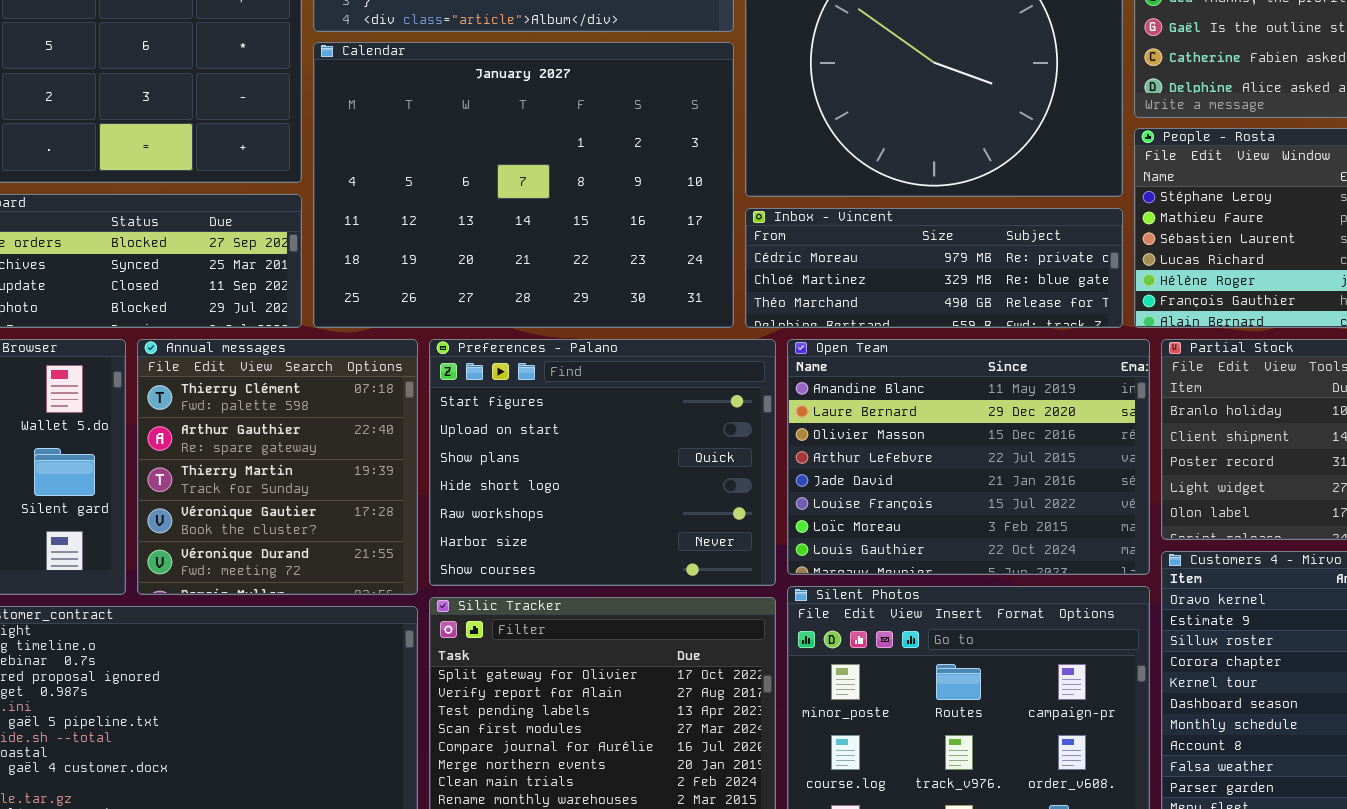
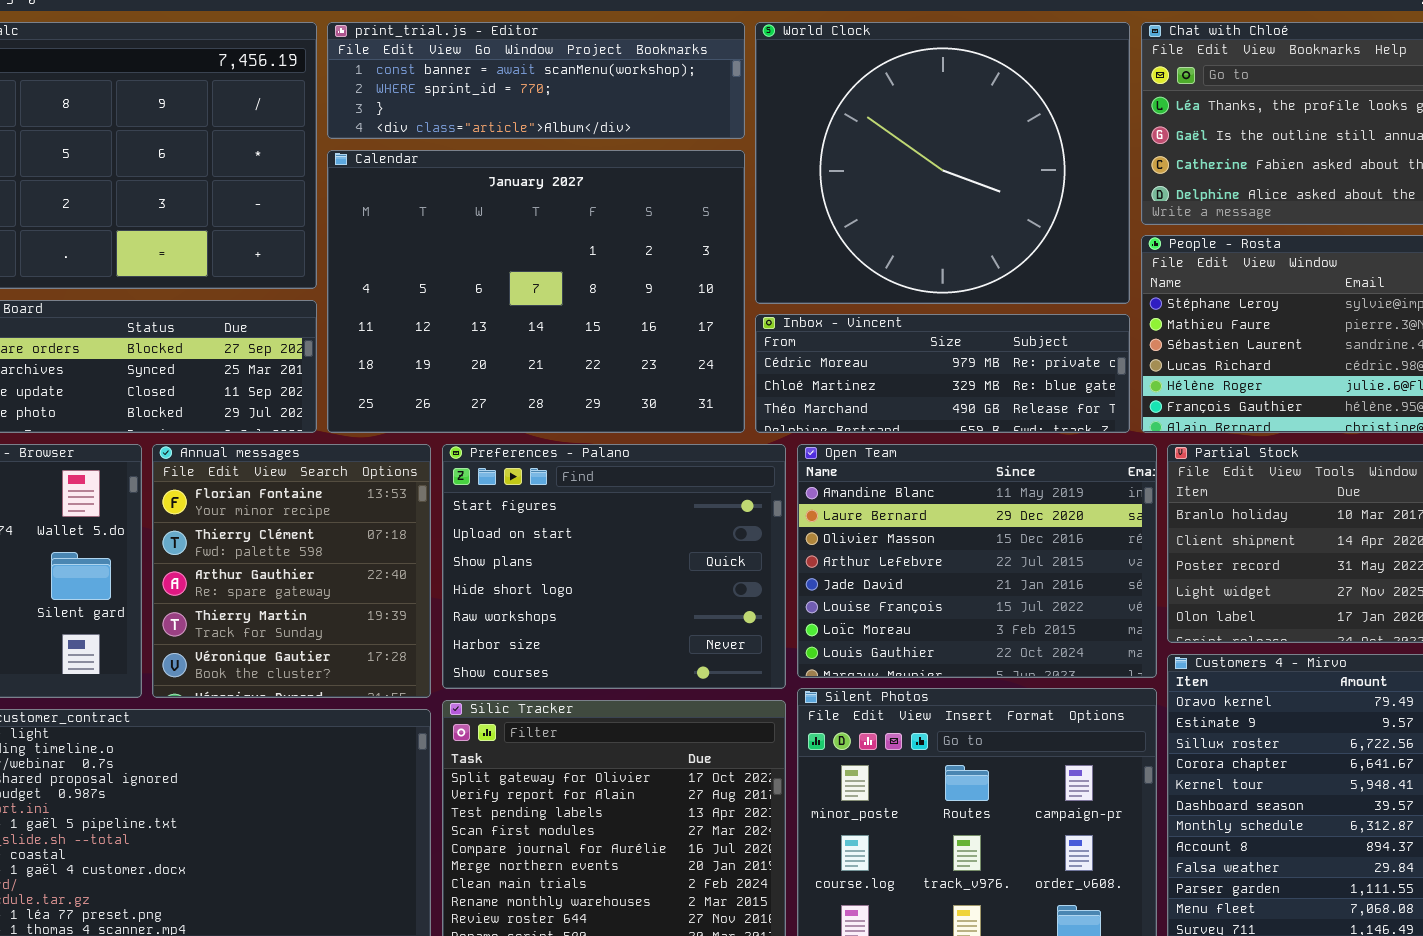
Annual messages: [137,339,418,595] -> [152,444,431,698], scrolled up 1 row

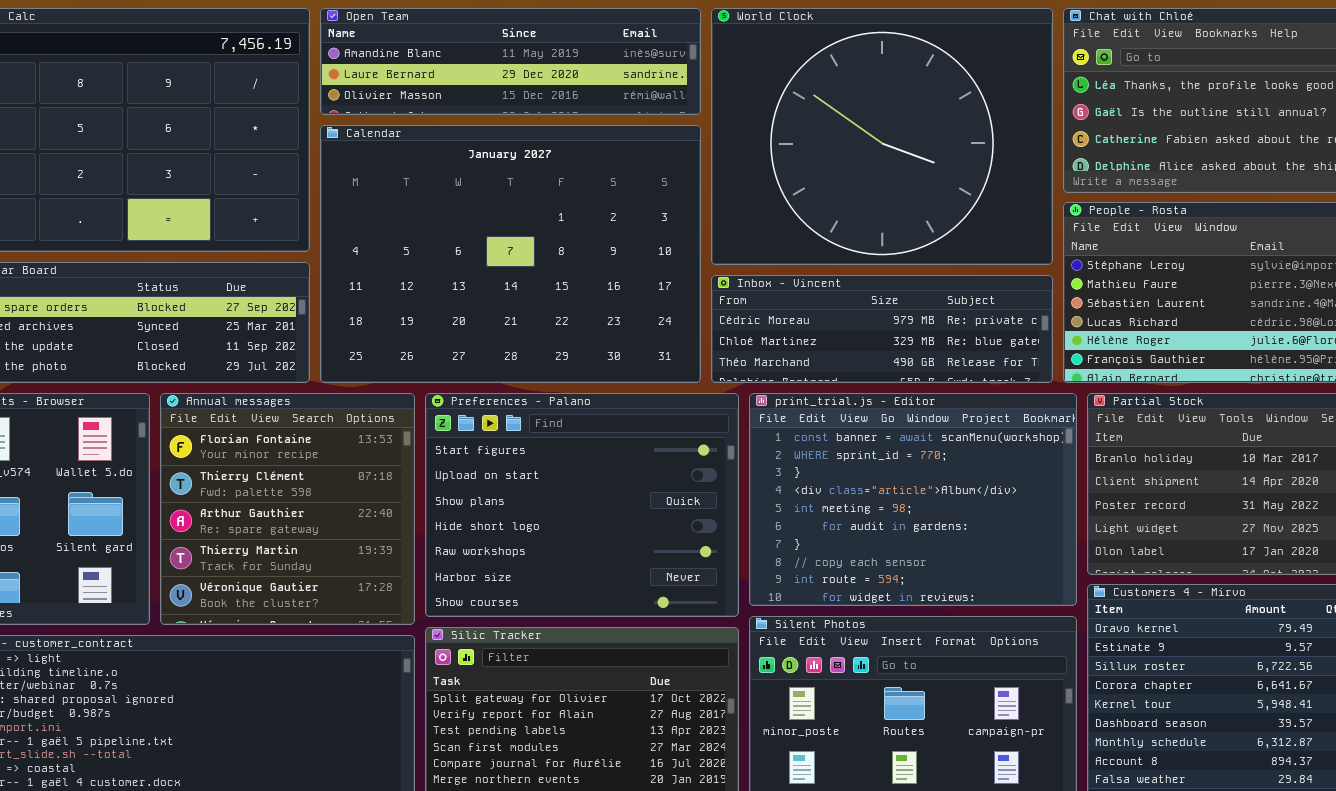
print_trial.js - Editor: [327,22,745,139] -> [749,393,1077,606], moved, resized
Open Team: [797,444,1157,678] -> [320,8,701,115], moved, resized

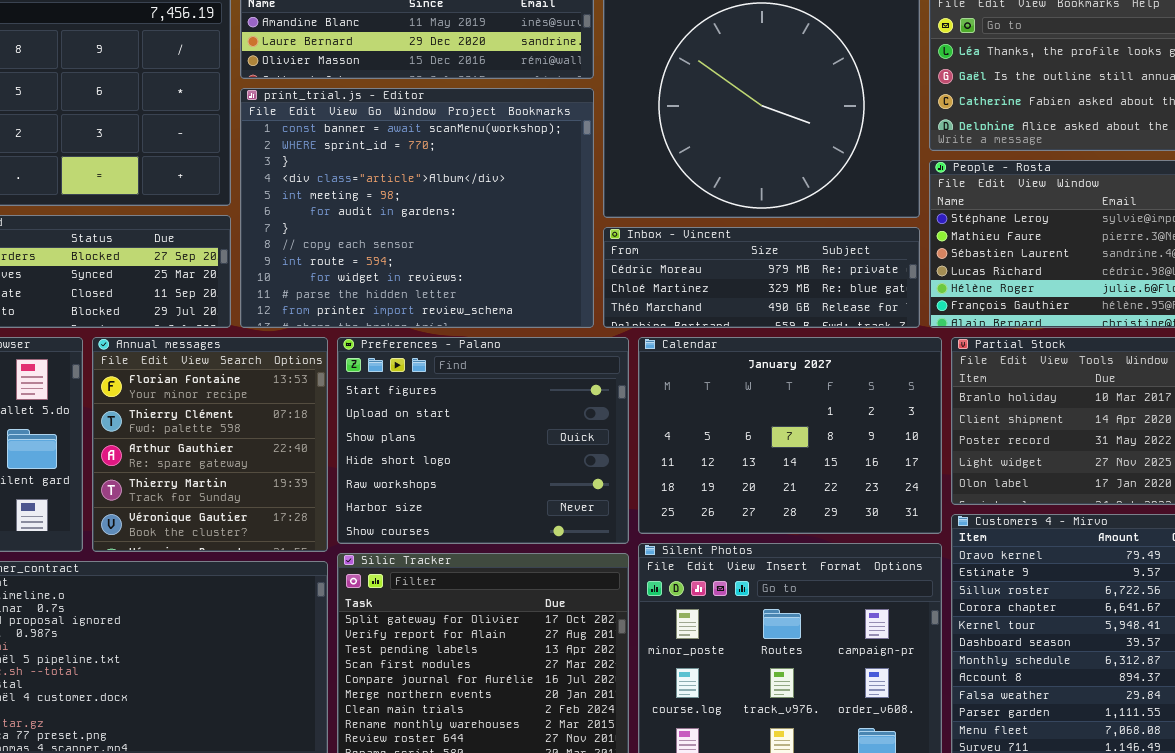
Calendar: [320,125,701,383] -> [638,337,942,534], moved, resized
print_trial.js - Editor: [749,393,1077,606] -> [240,88,594,328], moved, resized

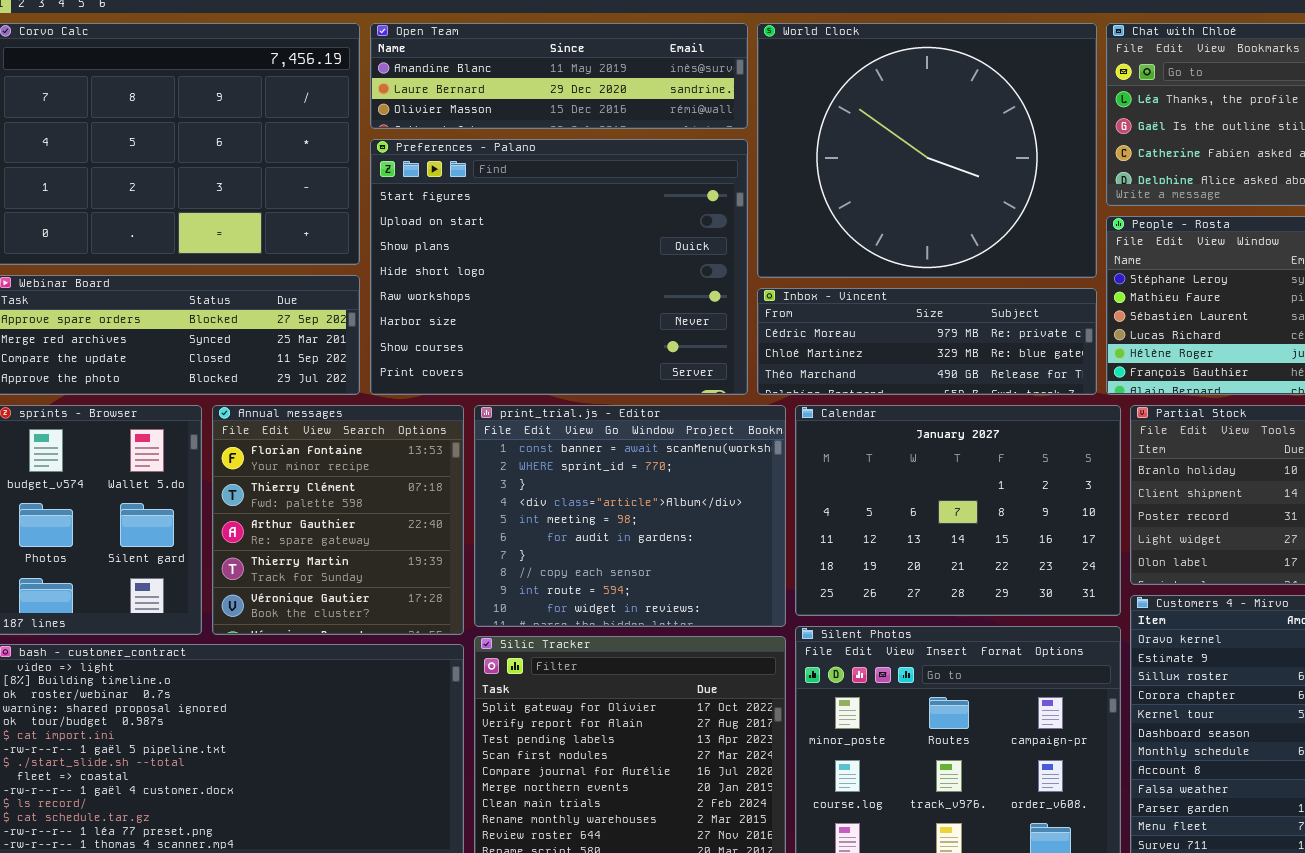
print_trial.js - Editor: [240,88,594,328] -> [474,405,786,627], moved, resized
Preferences - Palano: [337,337,629,544] -> [370,139,748,395], moved, resized

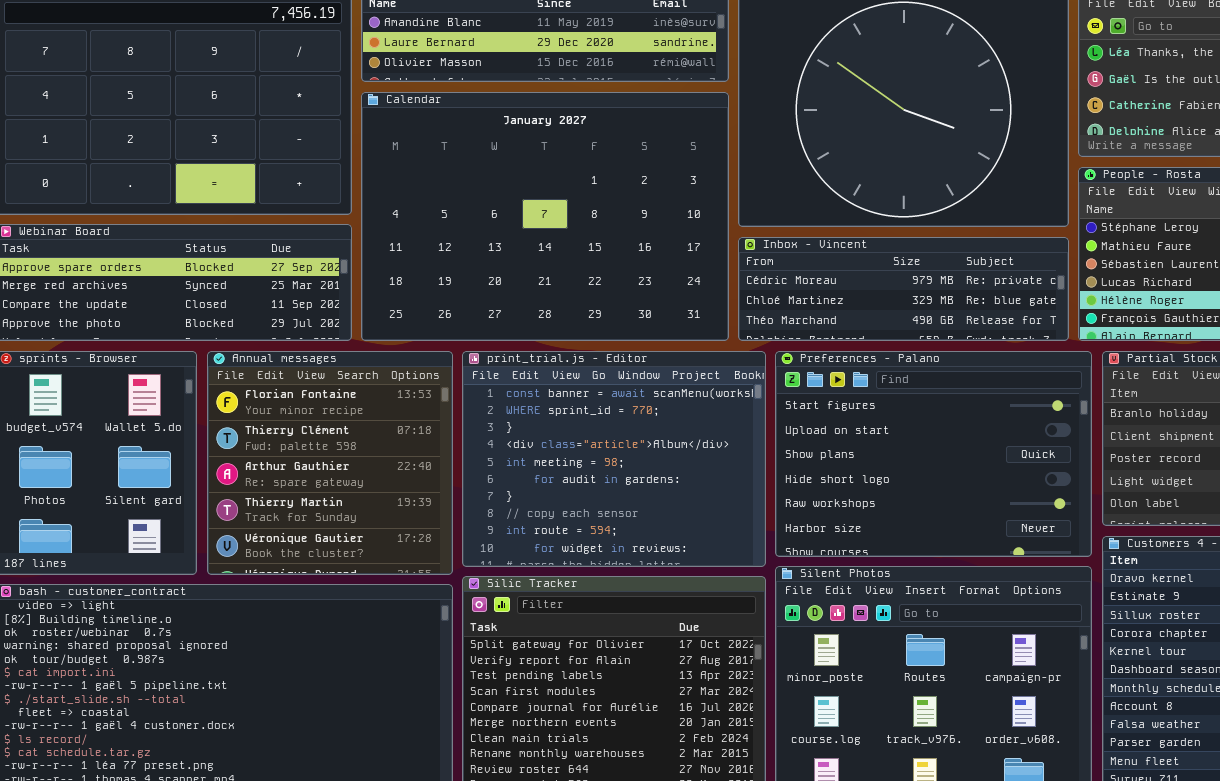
Preferences - Palano: [370,139,748,395] -> [775,351,1092,557], moved, resized
Calendar: [795,405,1121,616] -> [361,92,729,341], moved, resized

